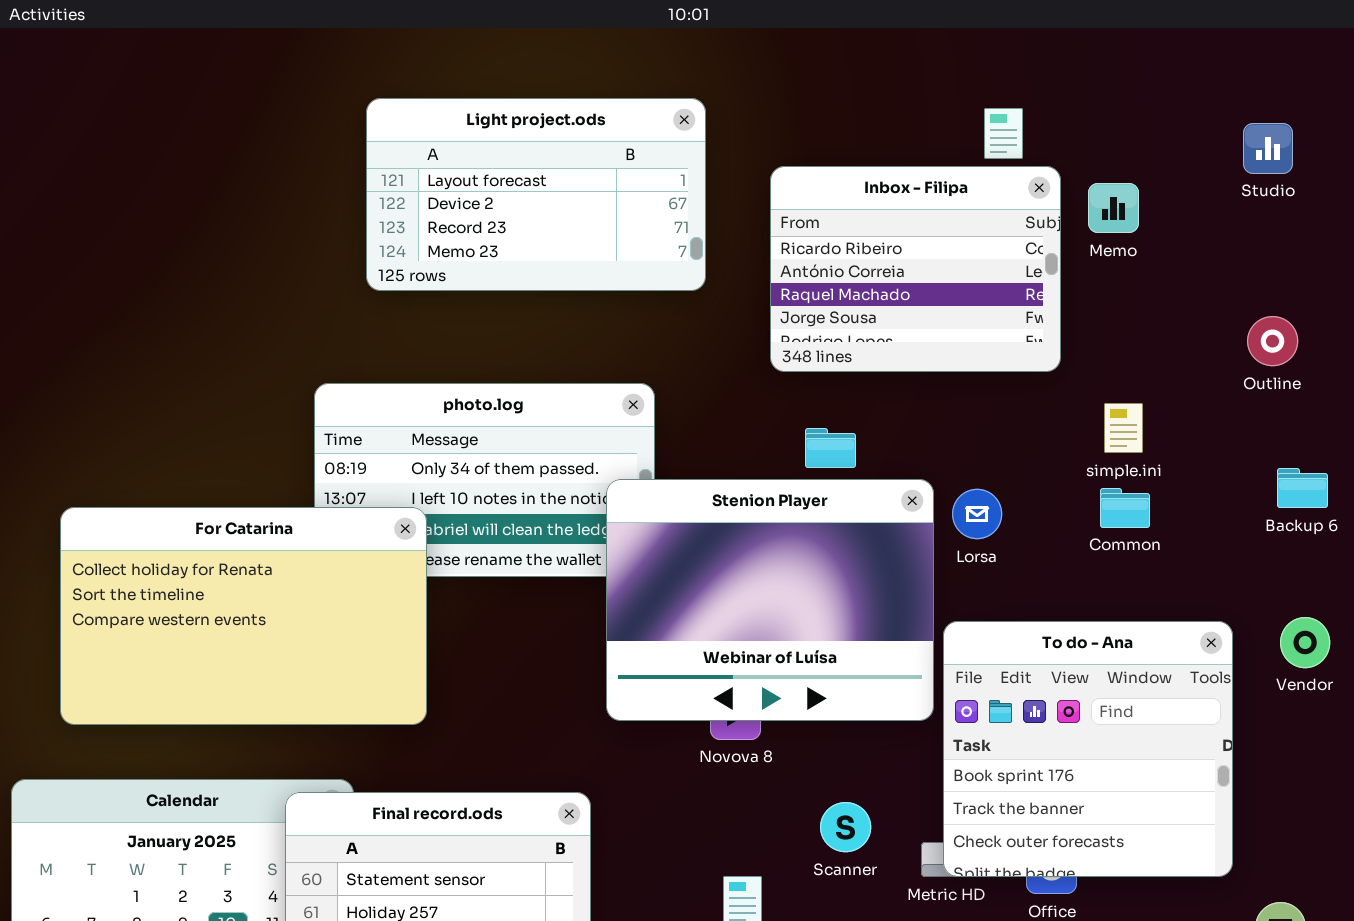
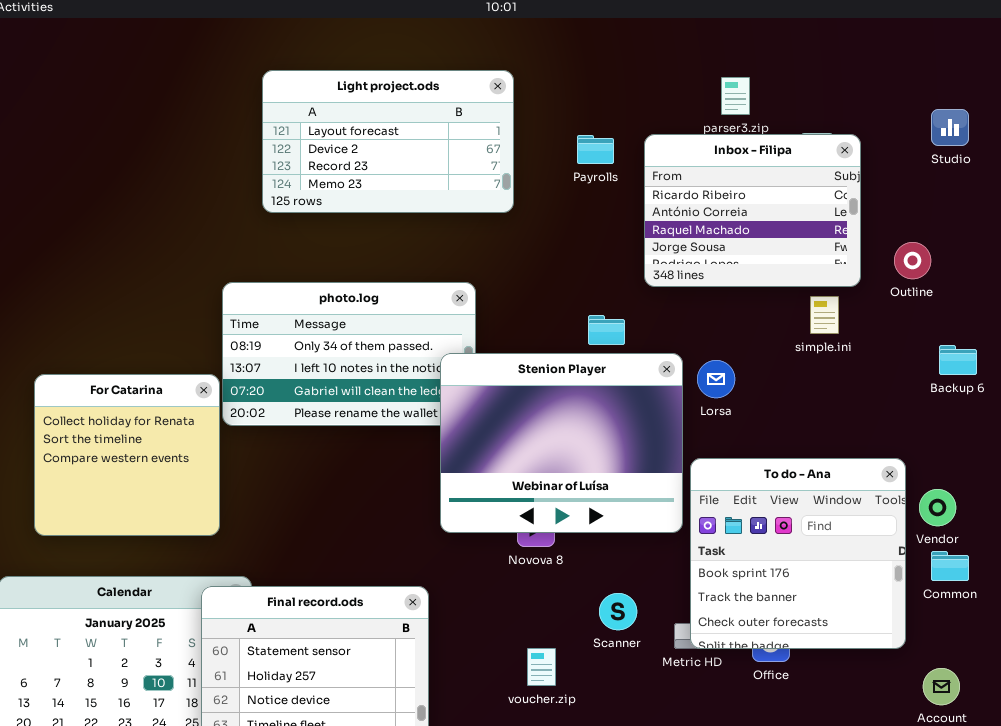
Studio: [1243,123,1293,174] -> [931,109,969,146], moved
Inbox - Filipa: [770,166,1061,372] -> [644,134,861,287], moved
Outline: [1247,316,1298,366] -> [894,242,931,279], moved
Common: [1100,488,1150,528] -> [931,551,969,581], moved
For Catarina: [60,507,427,725] -> [34,374,220,536], resized
Vendor: [1280,617,1330,668] -> [919,489,956,526], moved

